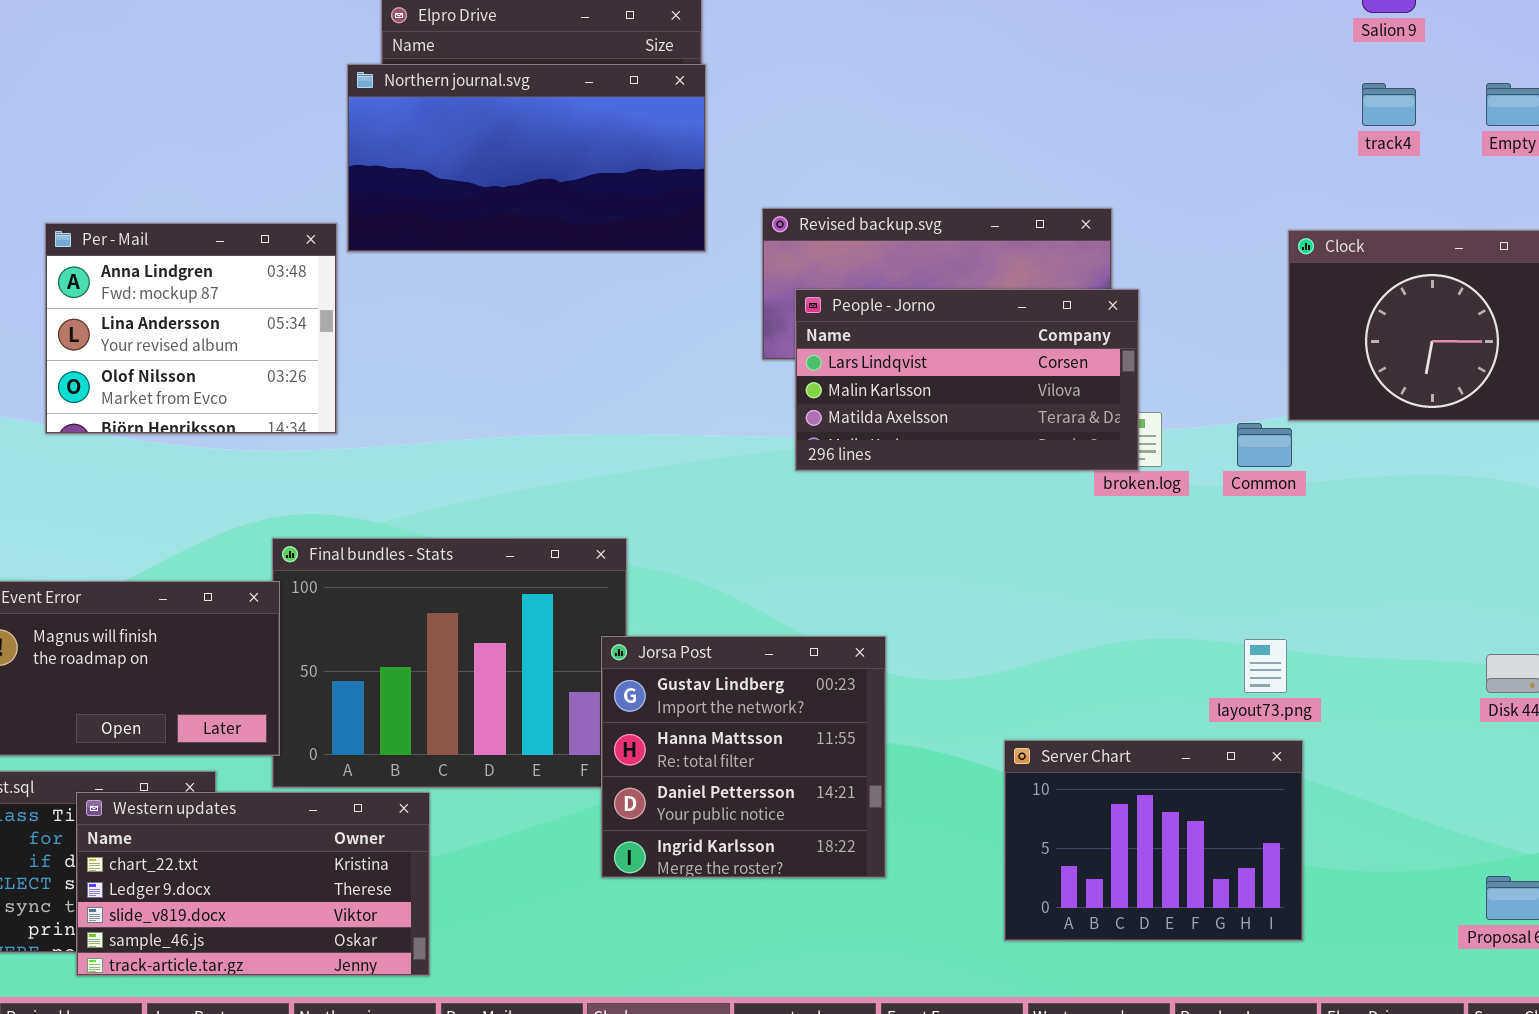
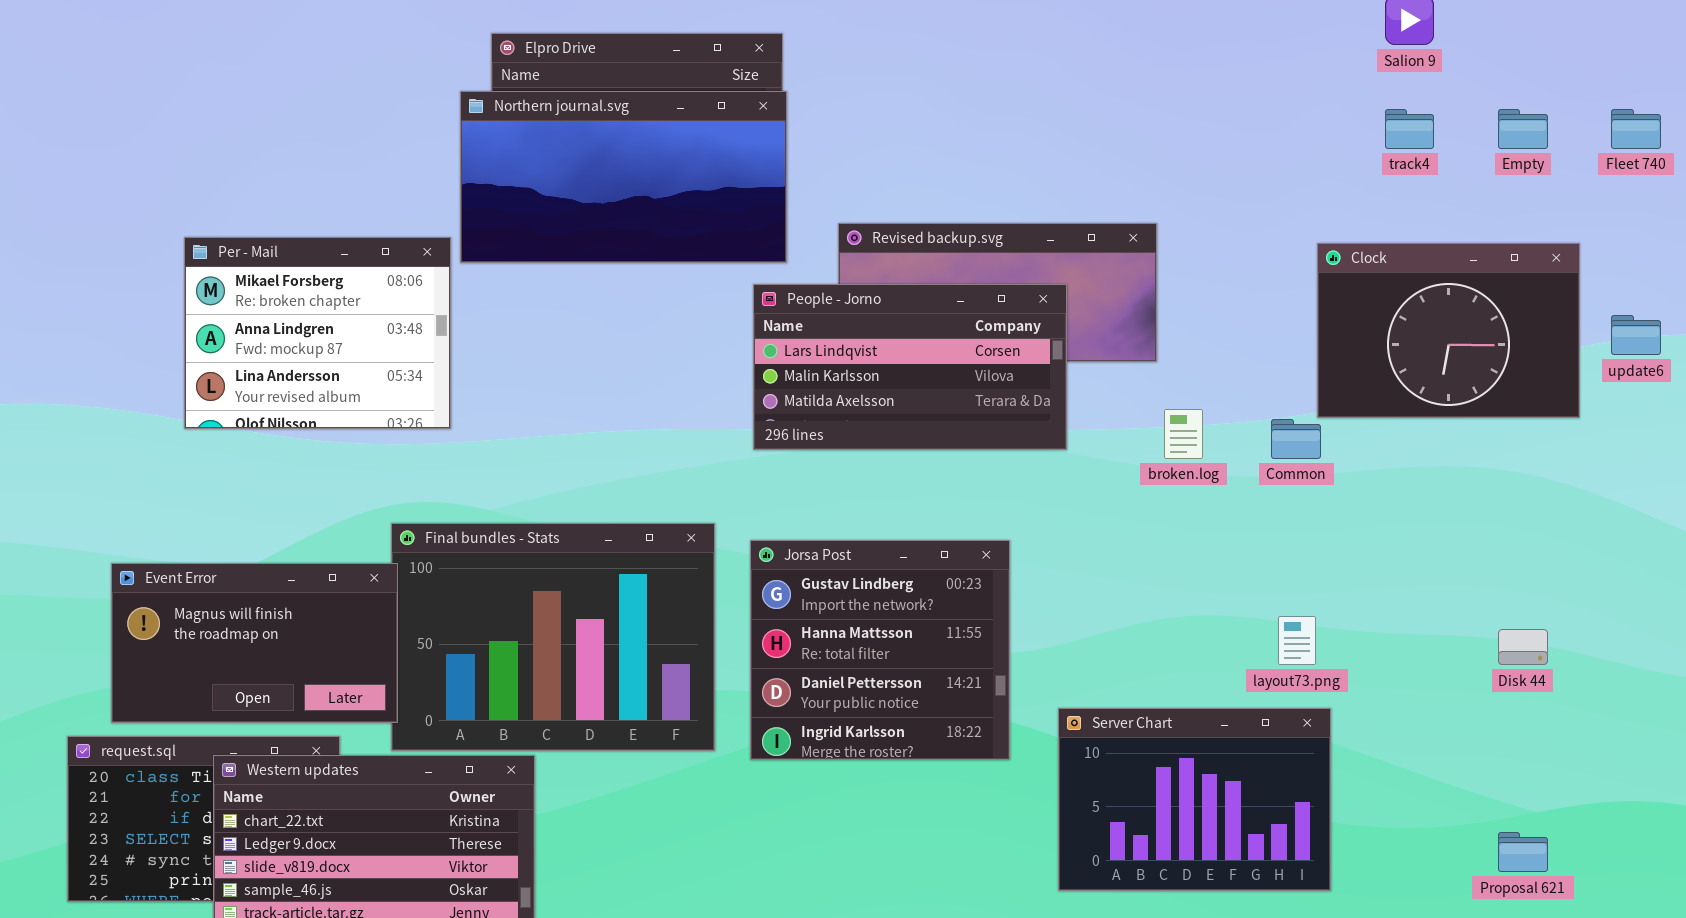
Per - Mail: [45,223,337,434] -> [184,237,451,429], scrolled up 1 row
People - Jorno: [795,289,1139,471] -> [753,284,1067,450], moved
Jorsa Post: [601,636,886,878] -> [750,540,1010,760], moved

